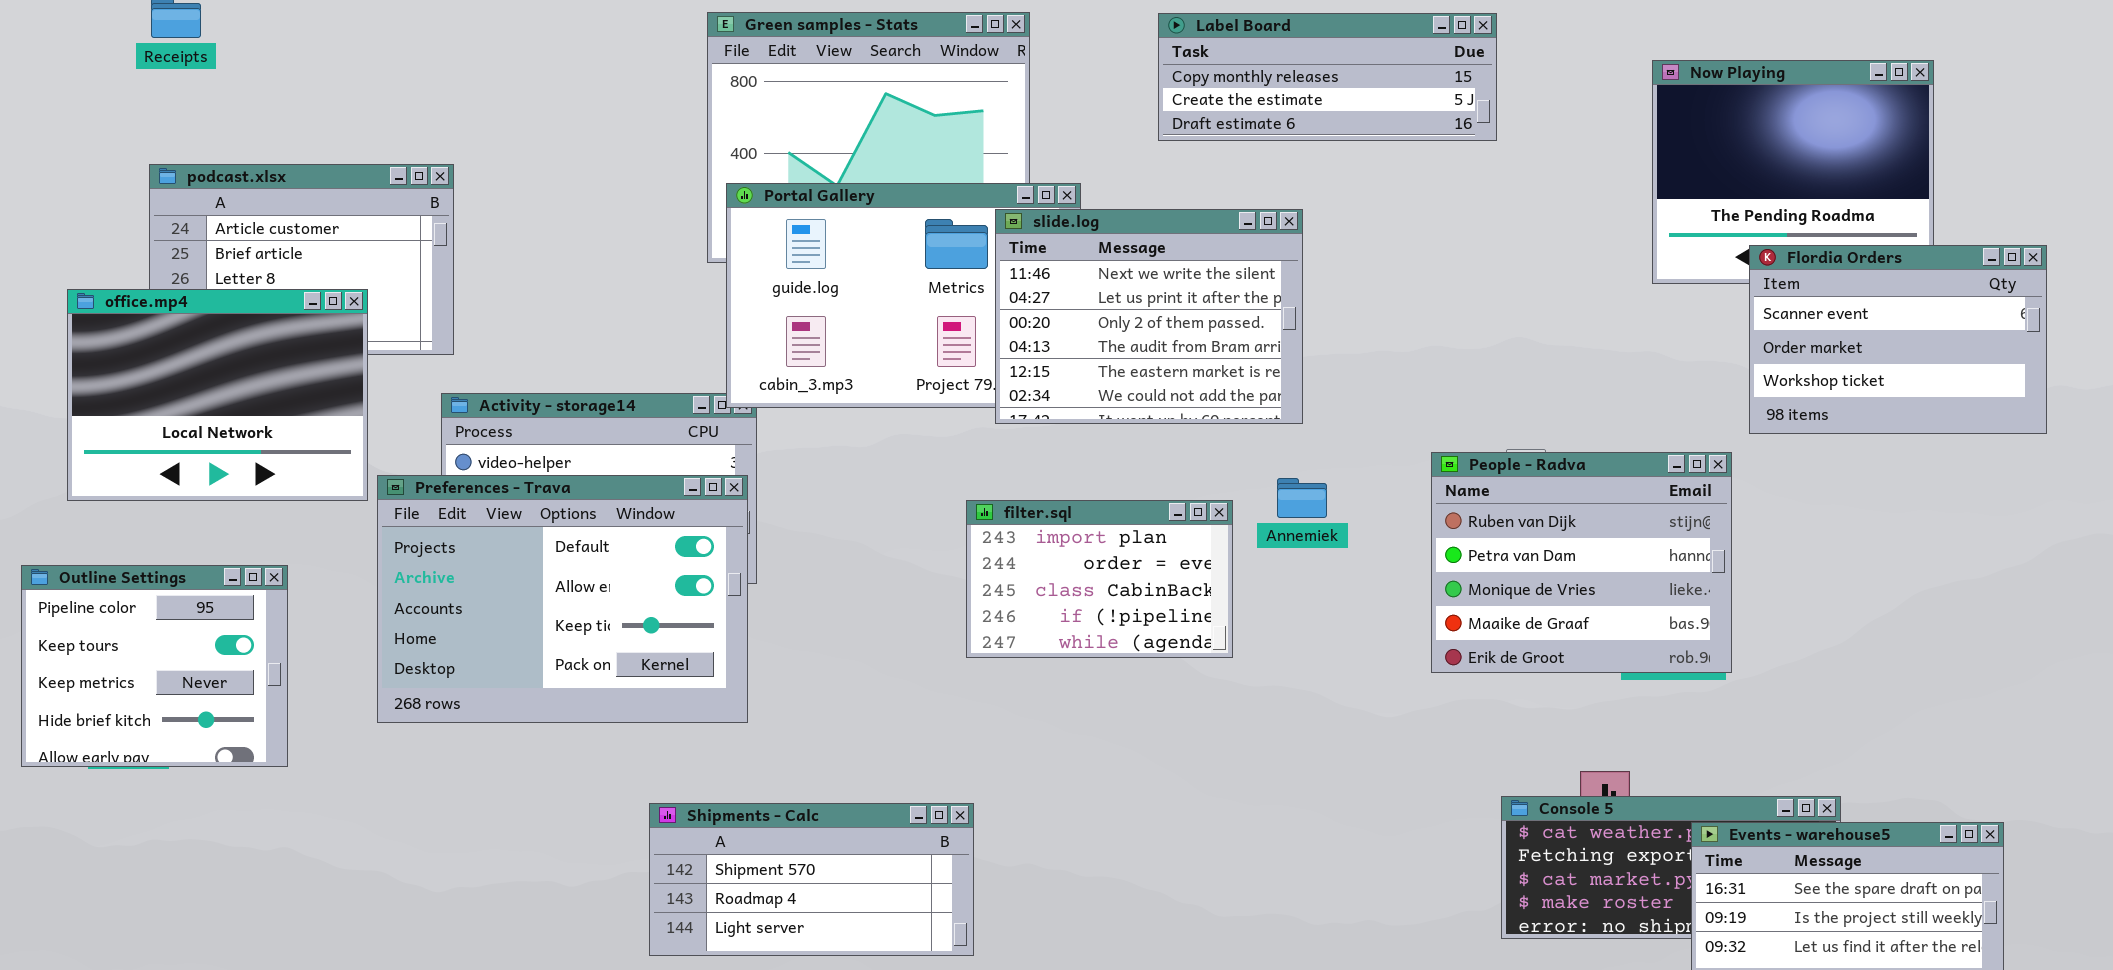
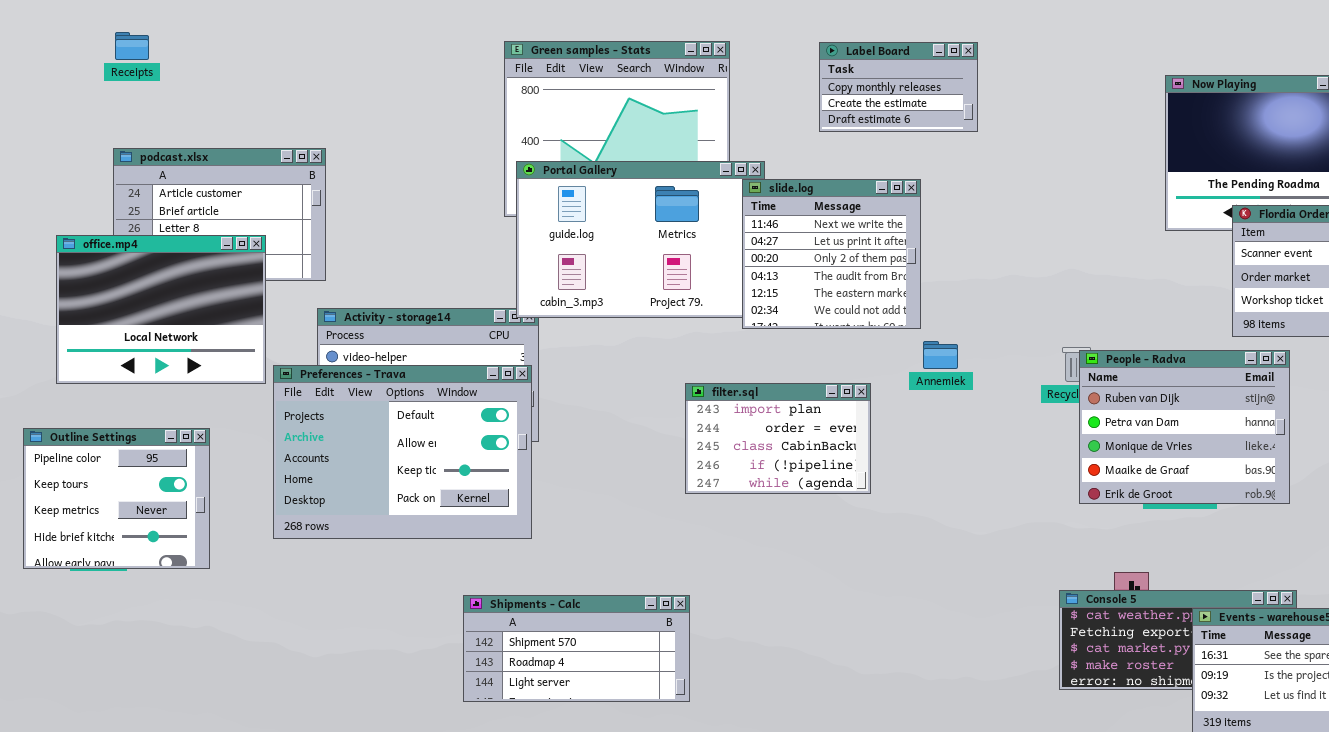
Label Board: [1158,13,1497,141] -> [819,42,978,132], resized
slide.log: [995,209,1303,424] -> [742,179,921,329], resized
People - Radva: [1431,452,1732,673] -> [1079,350,1290,504], moved
Annemiek: [1277,478,1327,518] -> [923,341,958,369], moved

